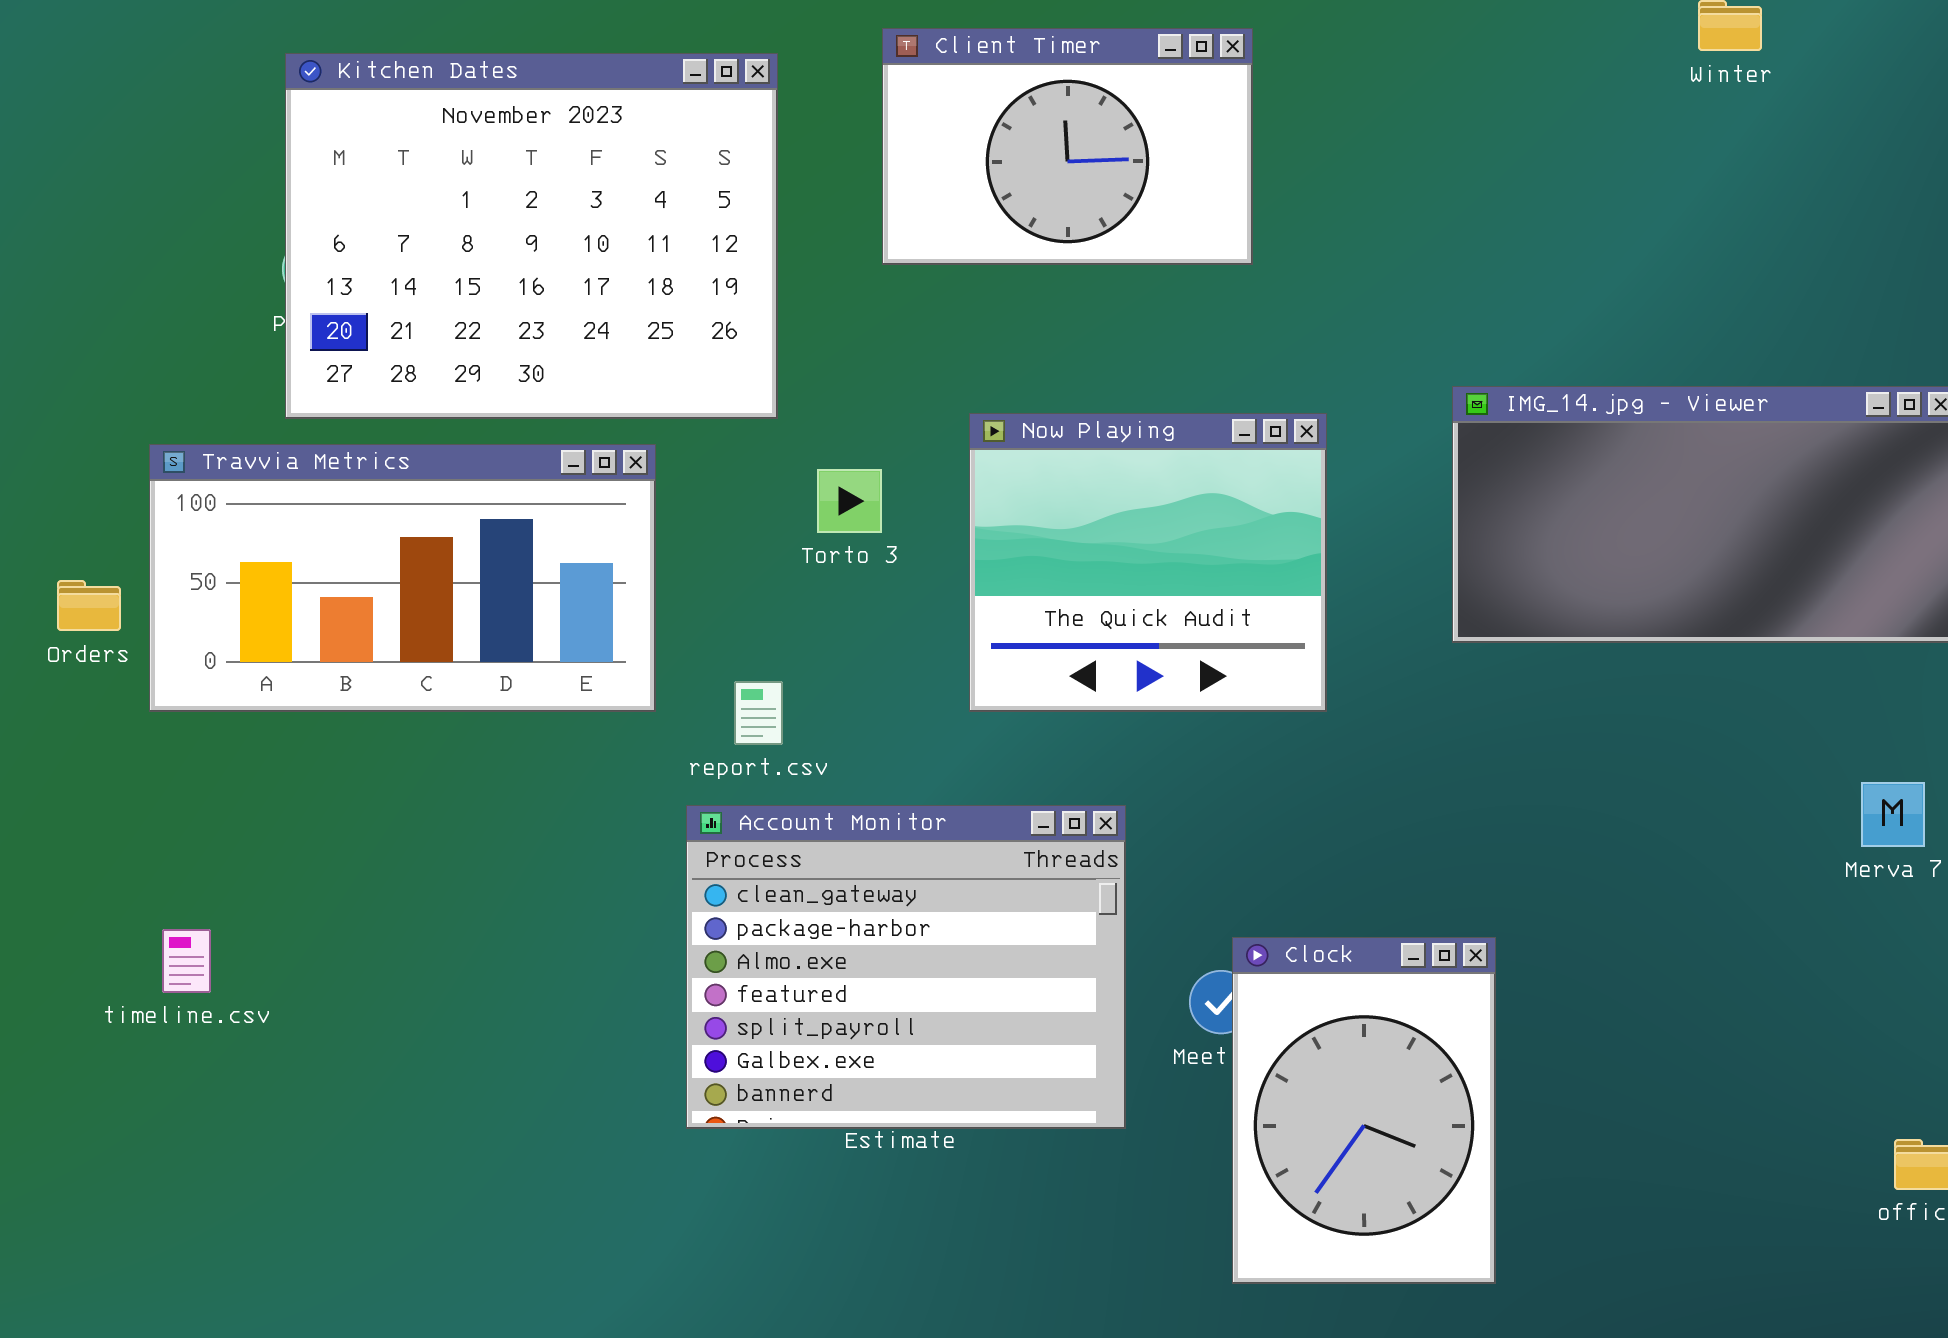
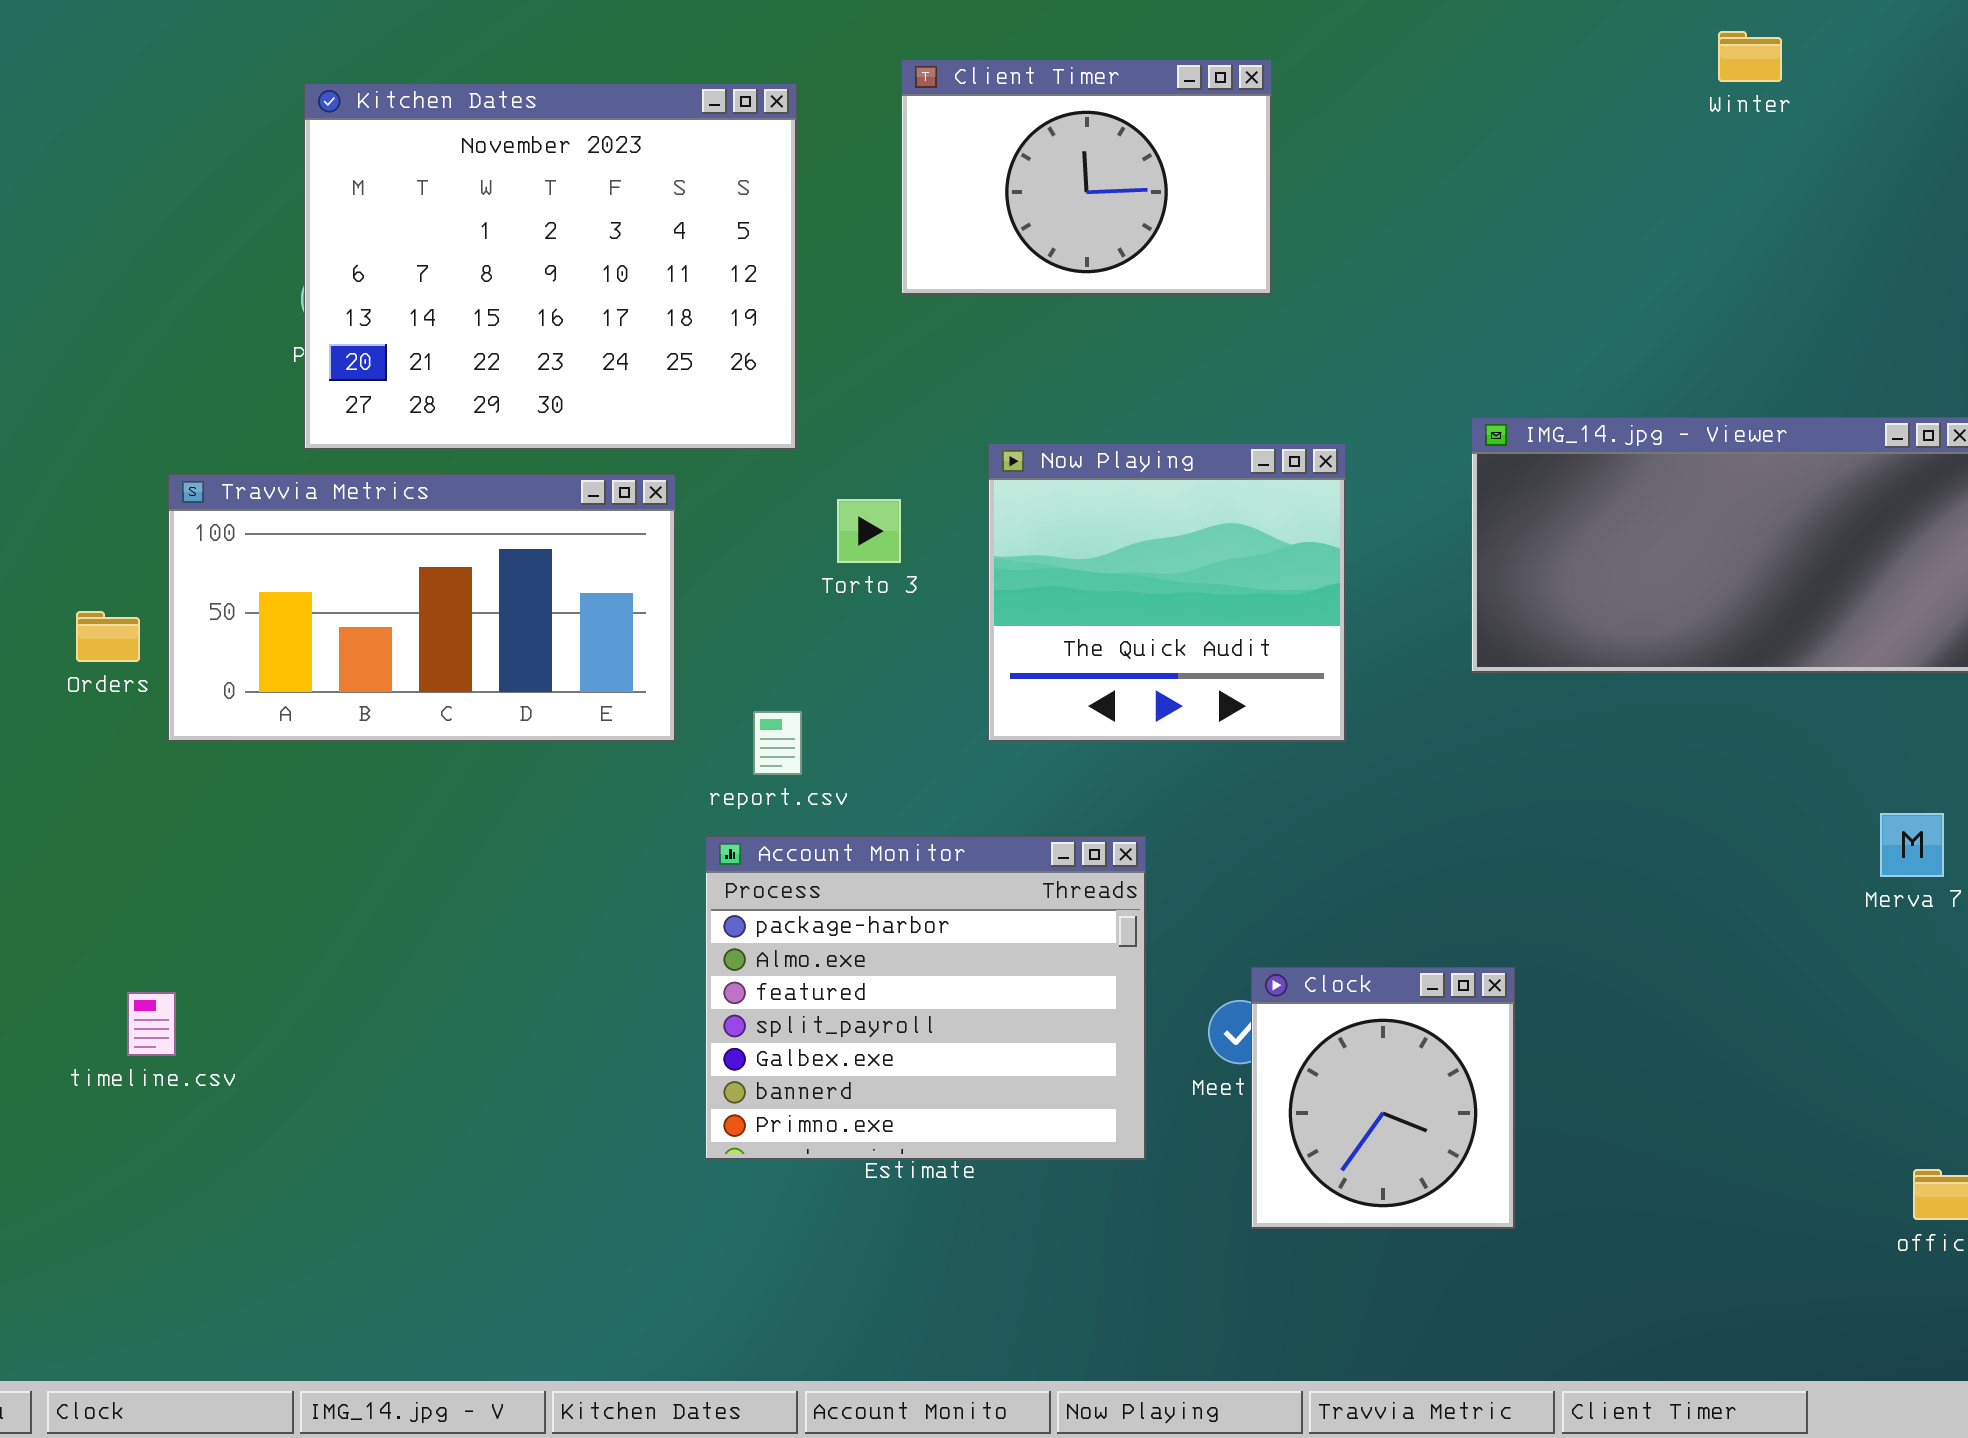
Account Monitor: [686,805,1126,1129] -> [705,836,1146,1160], scrolled down 1 row
timeline.csv: [162,929,211,993] -> [127,992,176,1056], moved
Clock: [1232,937,1496,1284] -> [1251,967,1515,1229], resized

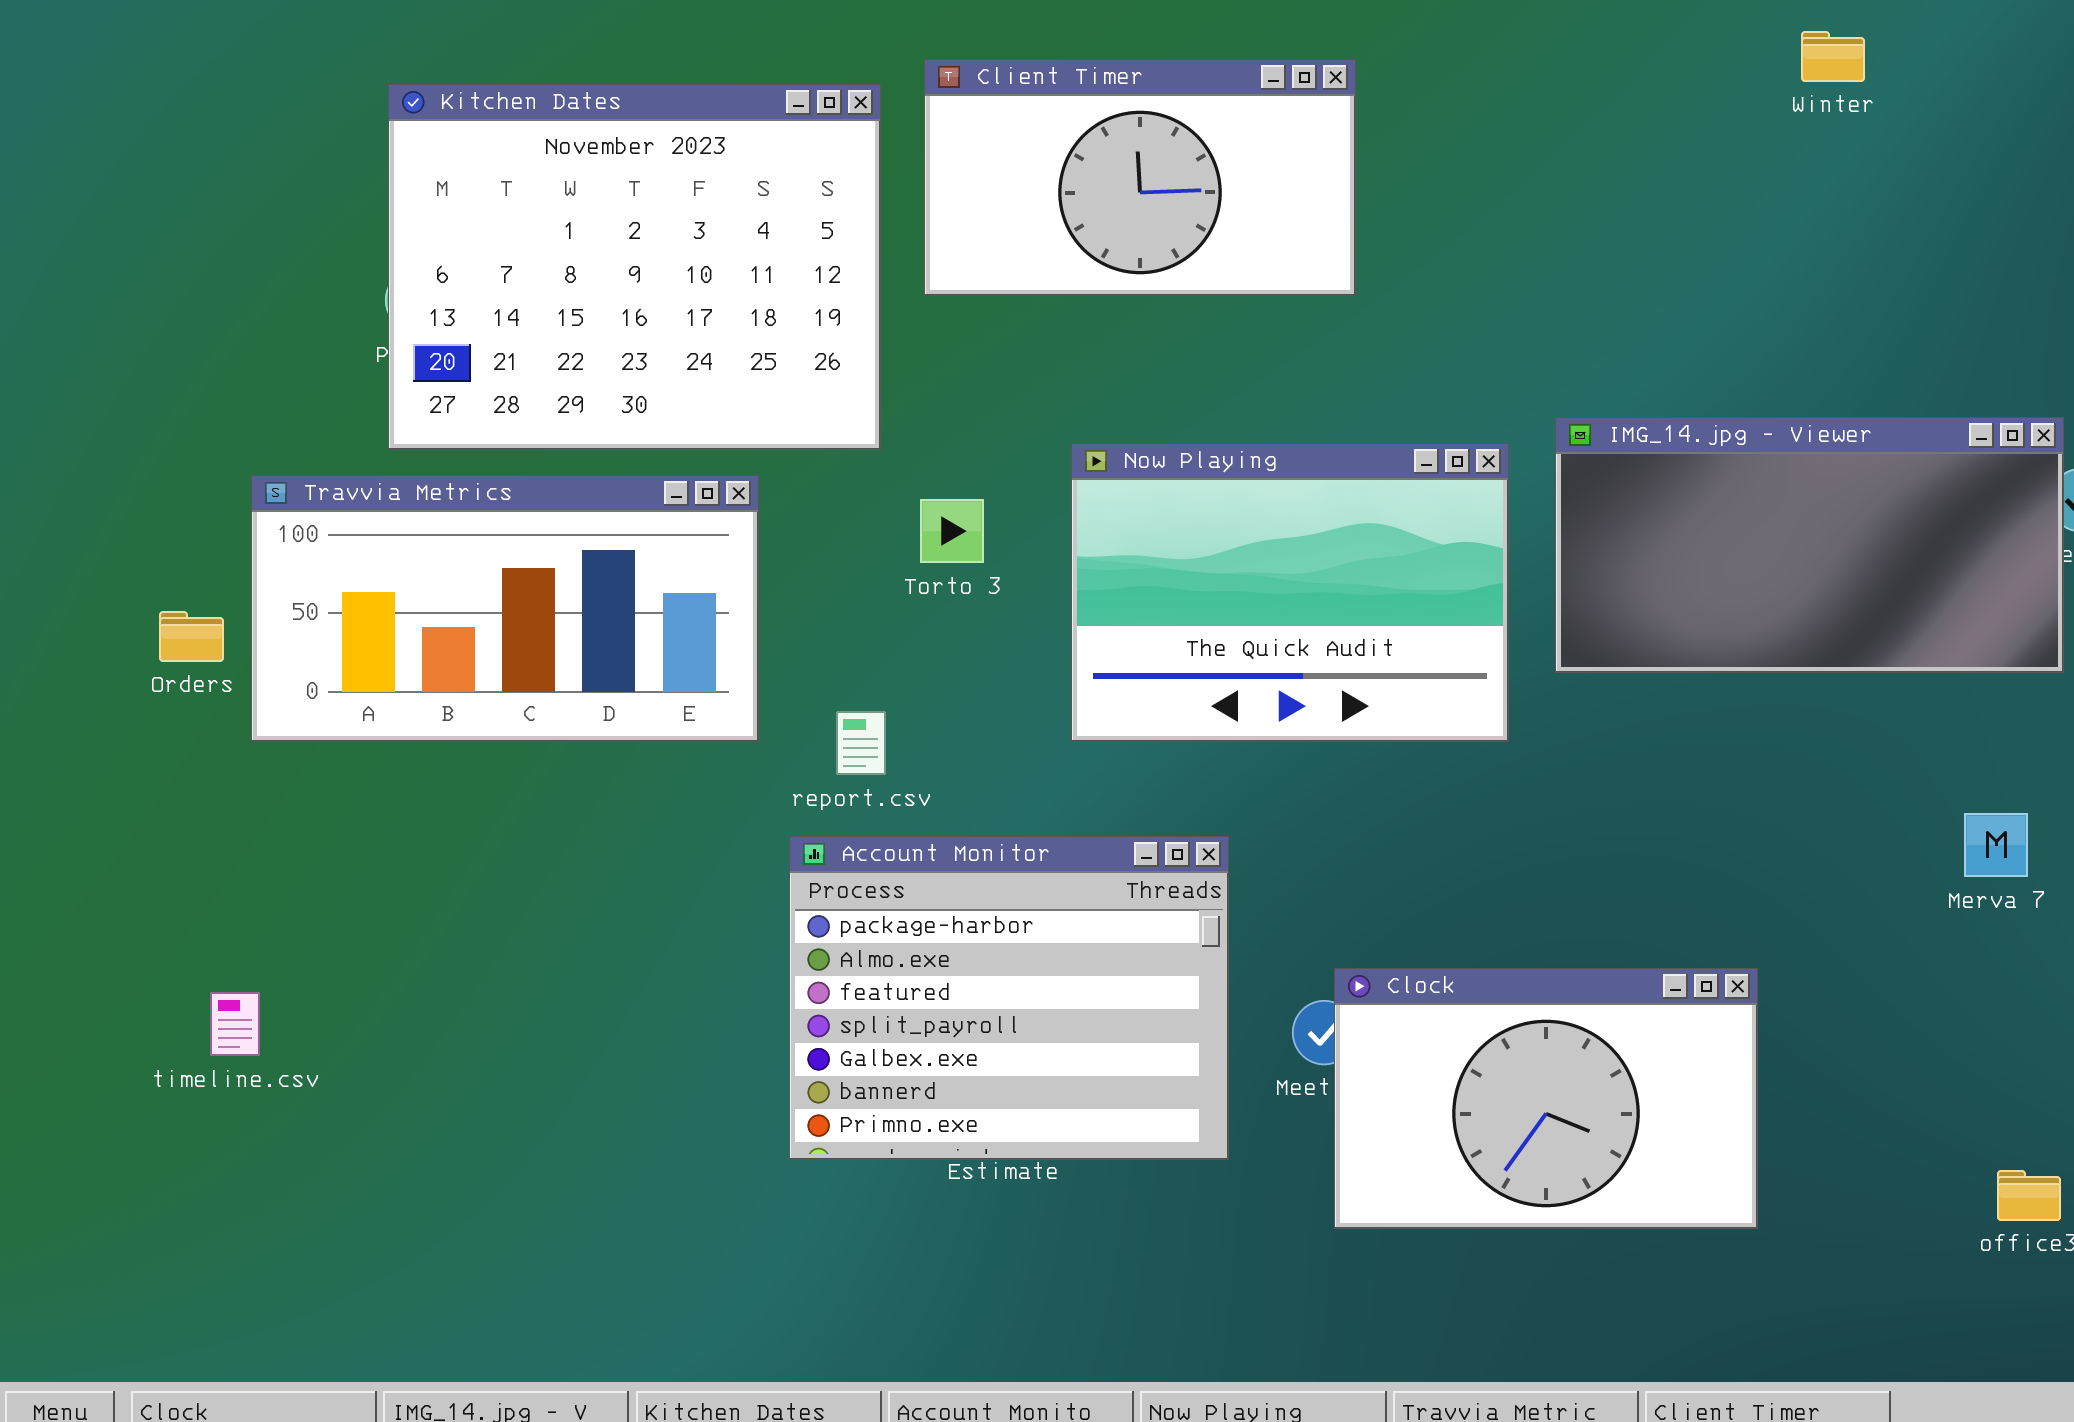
Client Timer: [901,59,1272,295] -> [924,59,1356,296], resized
Now Playing: [988,443,1346,742] -> [1071,443,1509,742], resized
Clock: [1251,967,1515,1229] -> [1334,968,1758,1229], resized

